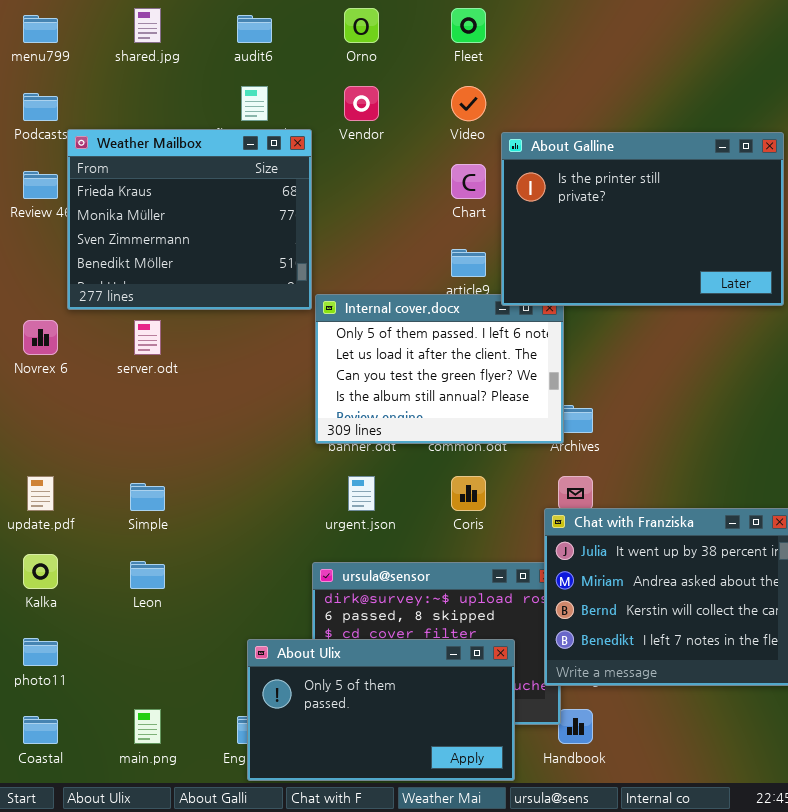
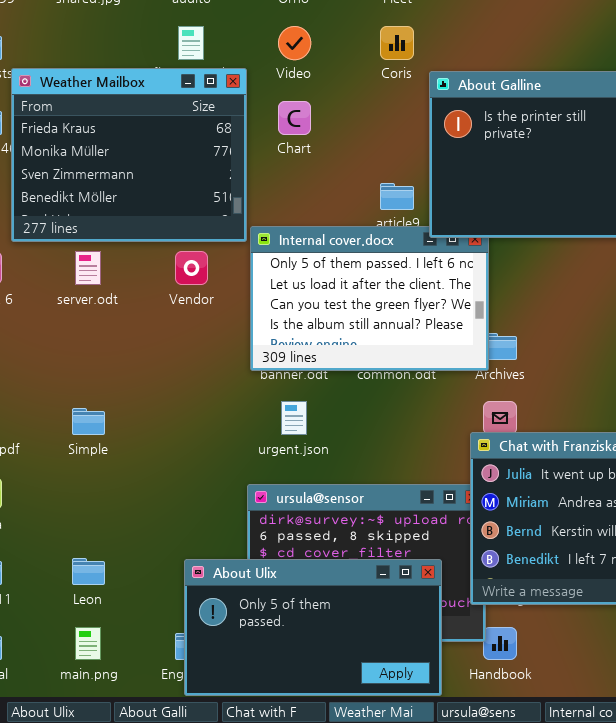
Vendor: [344,86,379,121] -> [175,251,208,285], moved
Video: [451,86,486,121] -> [278,26,311,60], moved
Chart: [451,164,486,199] -> [278,101,311,135], moved
Coris: [451,476,486,511] -> [380,26,414,60], moved
Leon: [130,561,165,589] -> [72,558,105,585], moved

